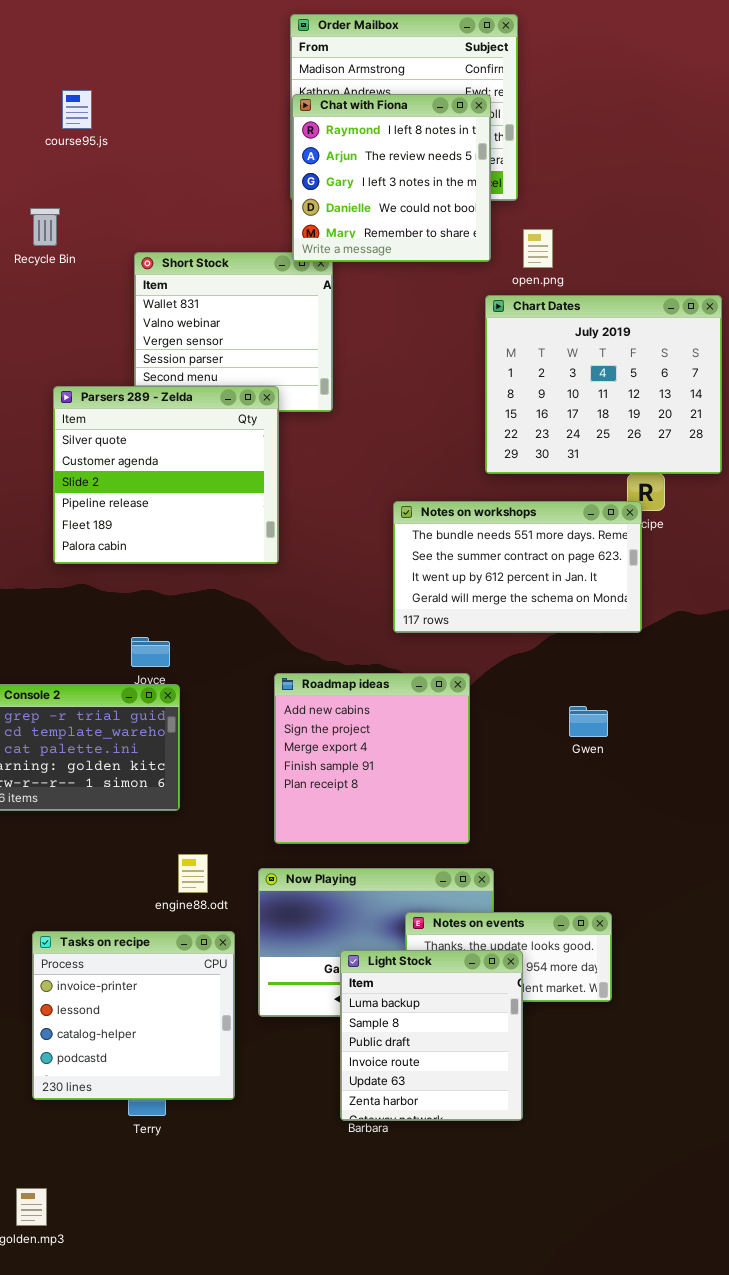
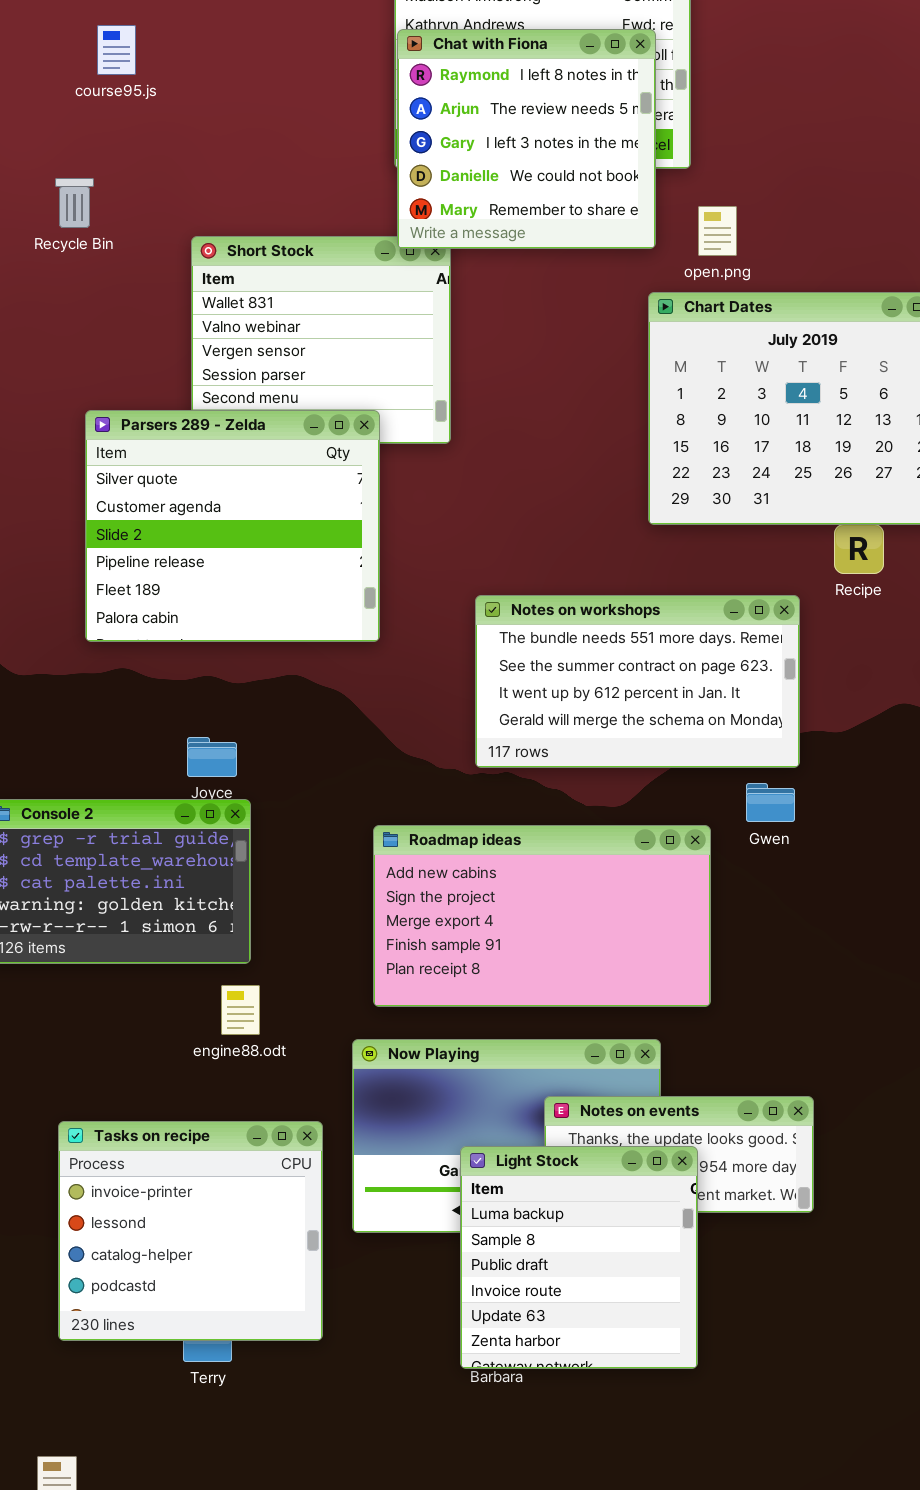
Notes on workshops: [393,501,642,633] -> [475,595,800,768], moved
Roadmap ideas: [274,673,470,844] -> [373,825,711,1007], resized
Gwen: [569,706,608,737] -> [746,783,795,822], moved
engine88.odt: [178,854,208,893] -> [221,985,260,1035], moved

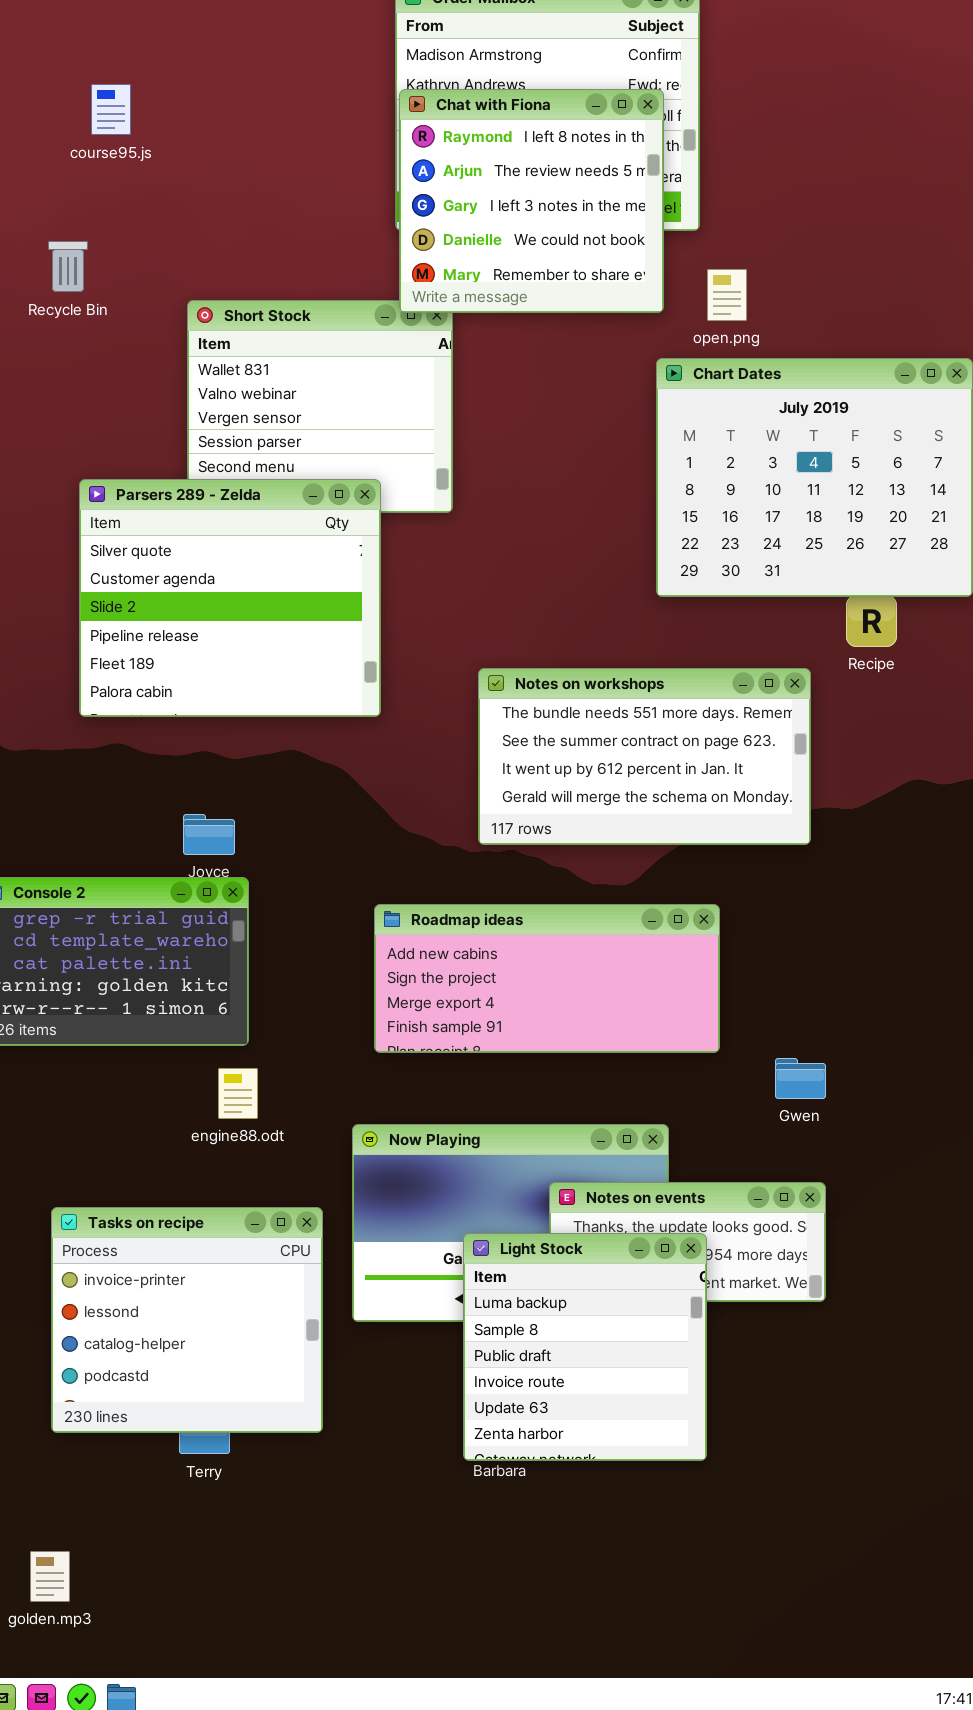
Gwen: [746,783,795,822] -> [775,1058,826,1099], moved
Roadmap ideas: [373,825,711,1007] -> [374,904,720,1053], resized

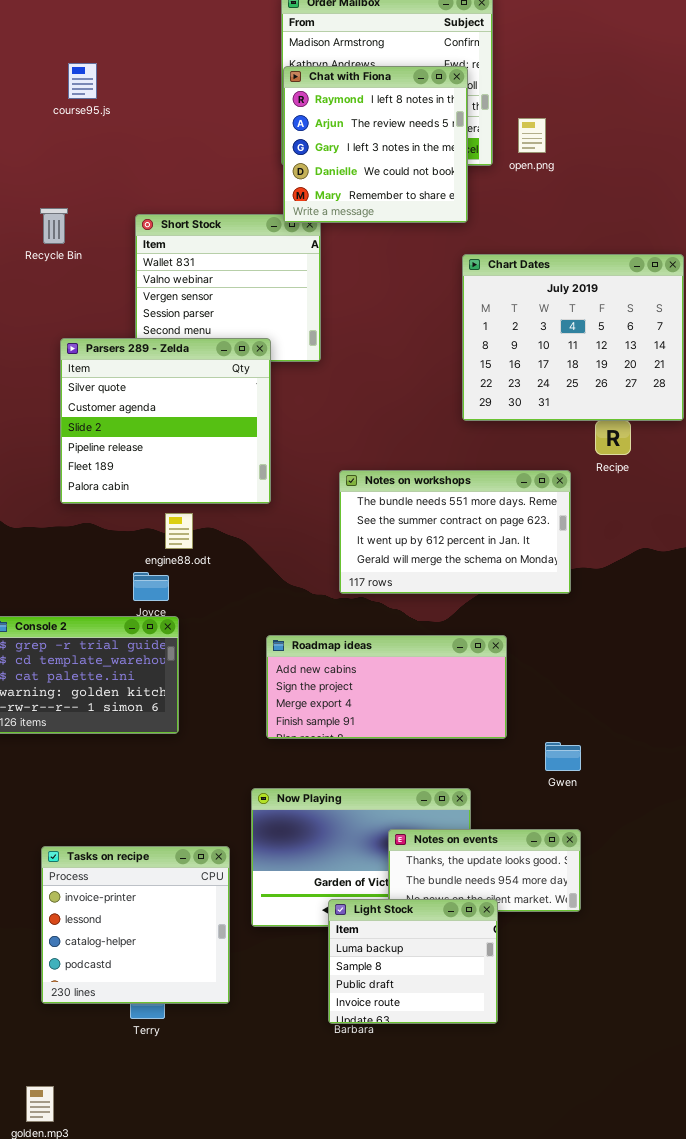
Recycle Bin: [48,241,88,292] -> [40,208,68,244], moved
open.png: [707,269,747,321] -> [518,118,546,153], moved
engine88.odt: [218,1068,258,1119] -> [165,513,193,549], moved
Light Stock: [463,1233,707,1461] -> [328,899,498,1024], resized

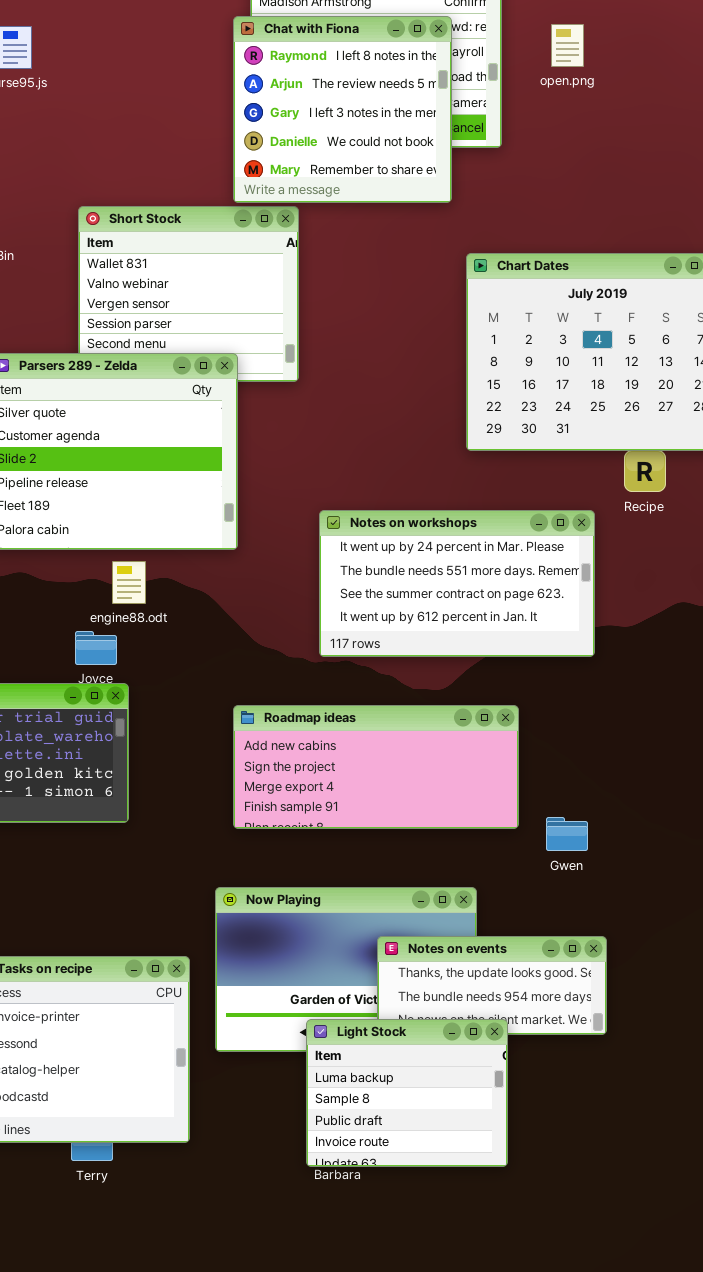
Chat with Fiona: [283,66,468,223] -> [233,16,452,203], moved
open.png: [518,118,546,153] -> [551,24,584,67], moved
Notes on workshops: [339,470,571,594] -> [319,510,595,657], scrolled up 1 row
Gwen: [545,742,581,771] -> [546,817,588,851], moved

